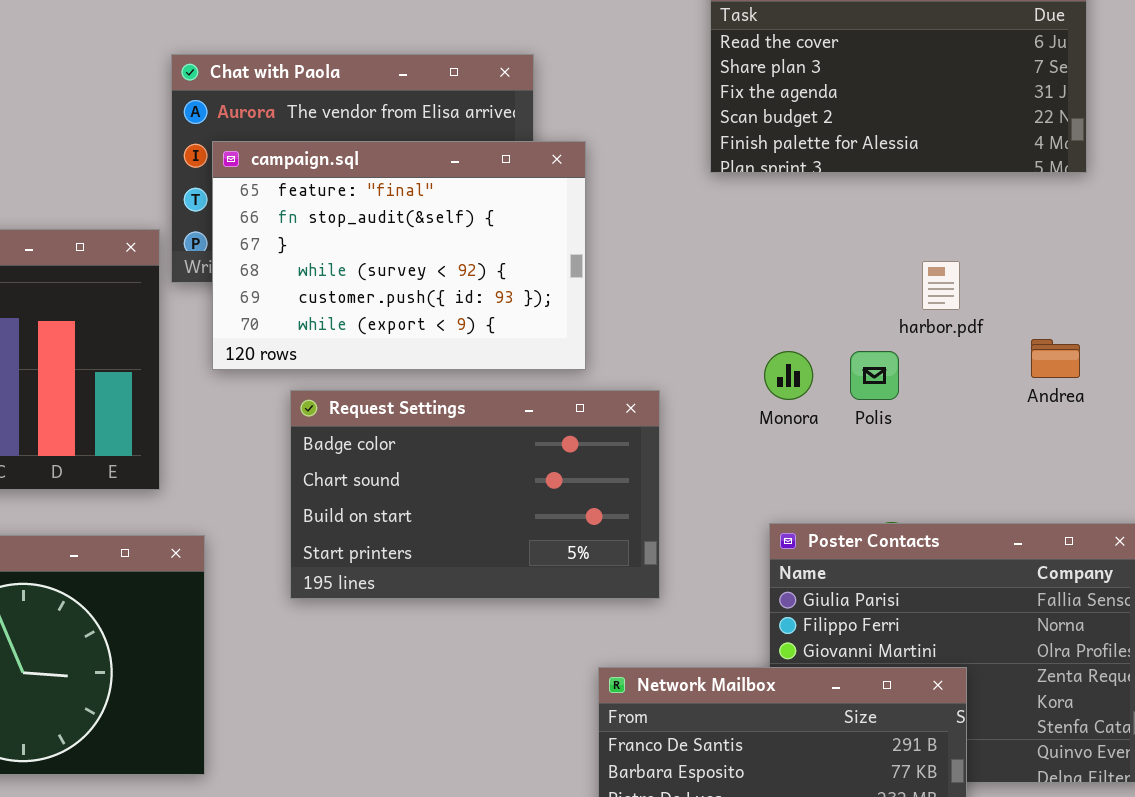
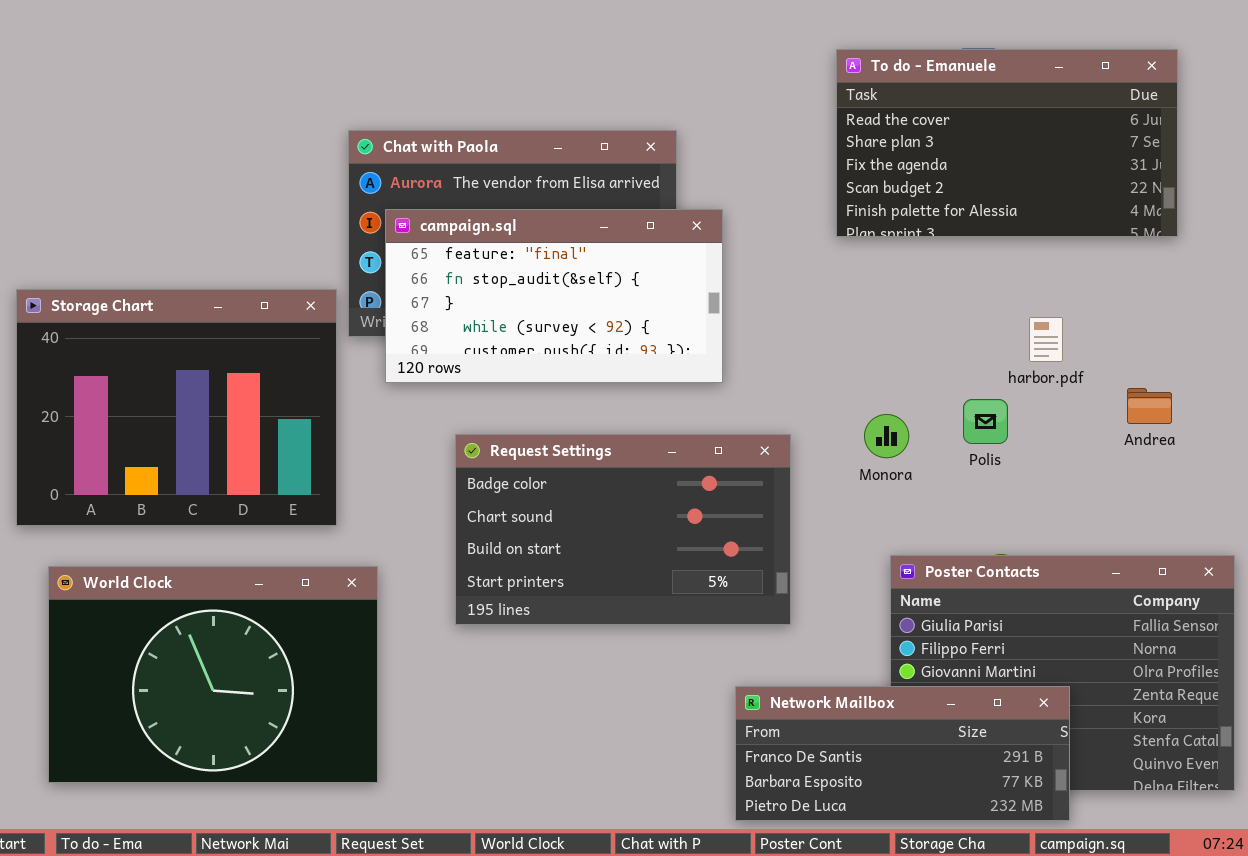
campaign.sql: [212,141,586,370] -> [385,209,723,383], resized
Monora: [764,351,813,400] -> [864,414,909,458], moved

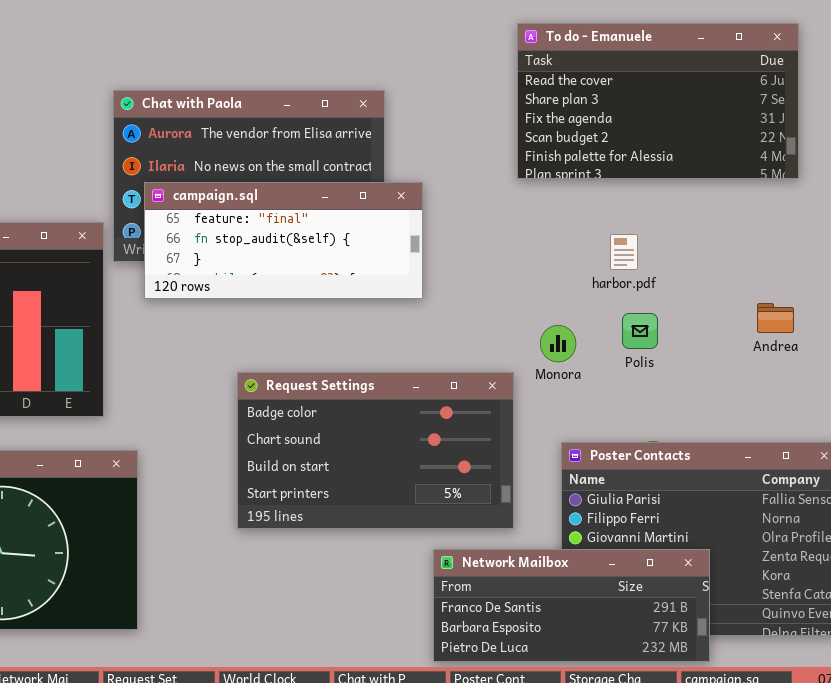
campaign.sql: [385,209,723,383] -> [144,182,423,299], resized
harbor.pdf: [1029,317,1063,362] -> [610,234,638,270], moved
Request Settings: [455,434,791,625] -> [237,372,514,529], moved

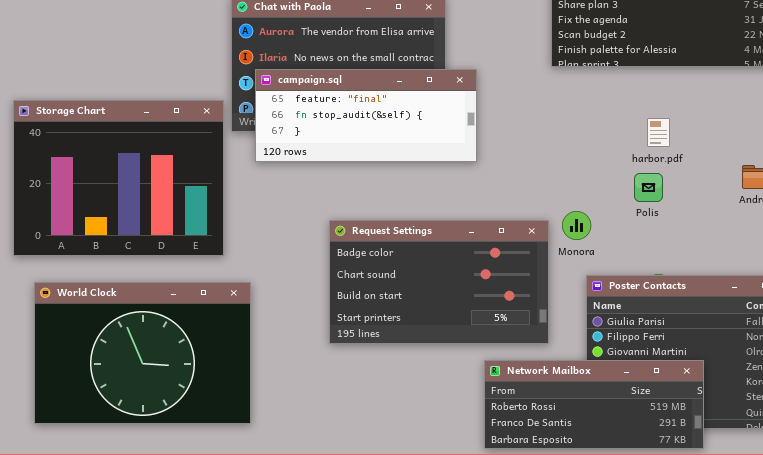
harbor.pdf: [610,234,638,270] -> [647,118,670,147], moved
Monora: [540,325,576,362] -> [562,211,591,240], moved
Network Mailbox: [433,549,710,662] -> [484,360,704,449], scrolled up 1 row

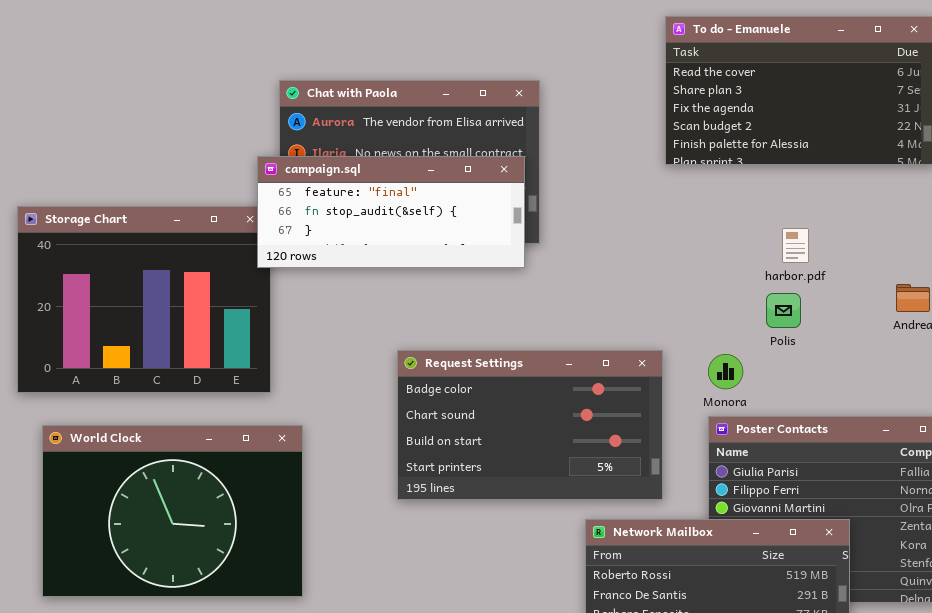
campaign.sql: [255,69,477,162] -> [257,156,525,268], moved
Monora: [562,211,591,240] -> [708,354,743,389], moved

